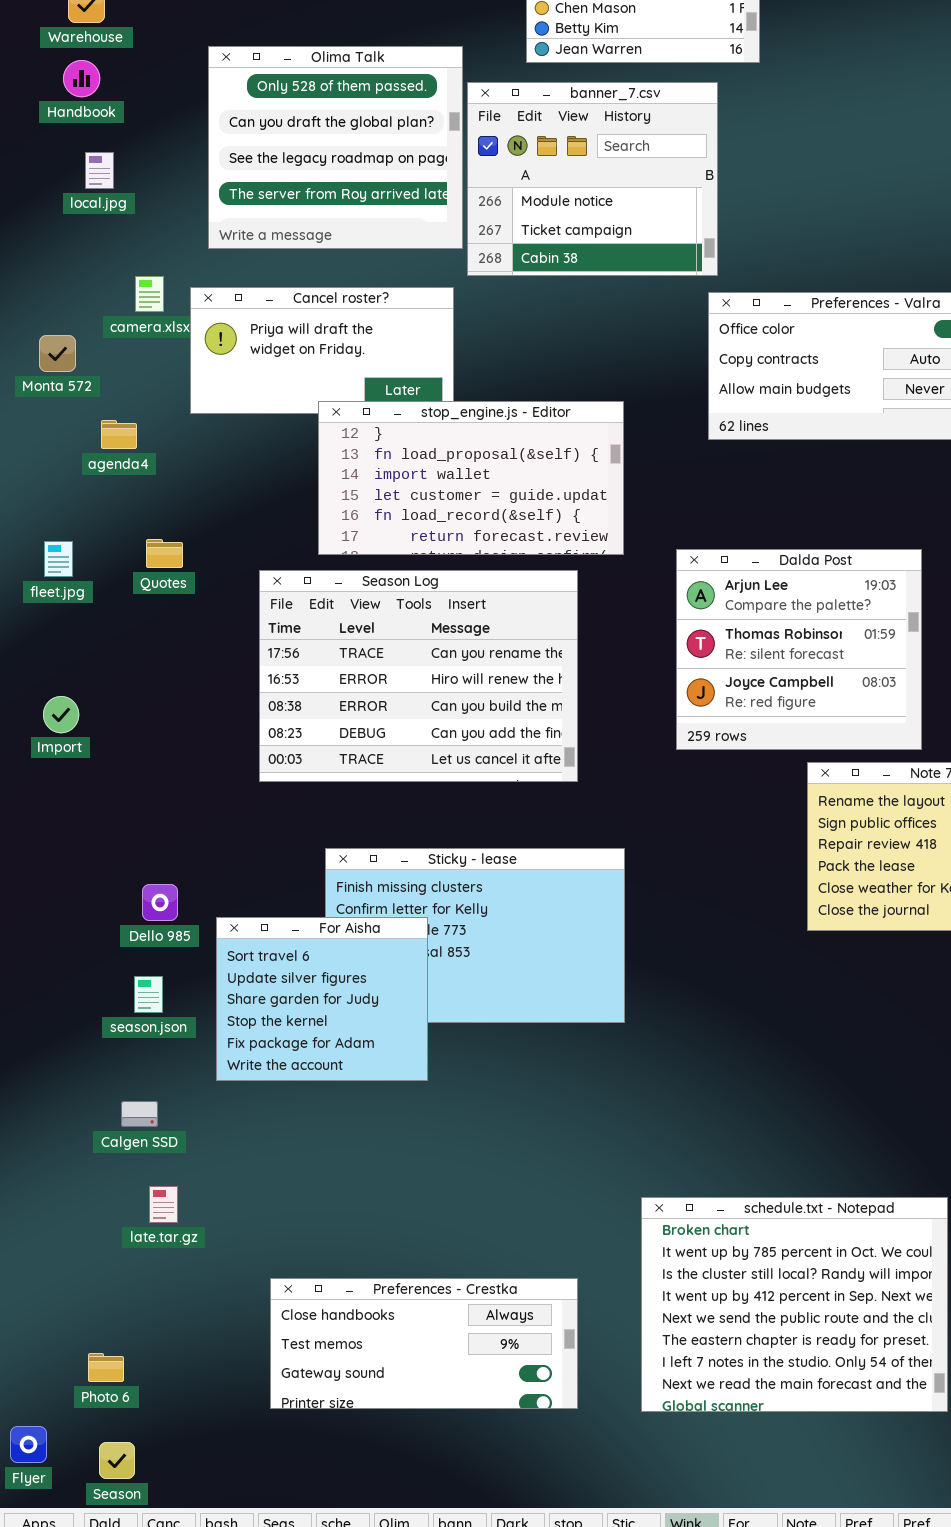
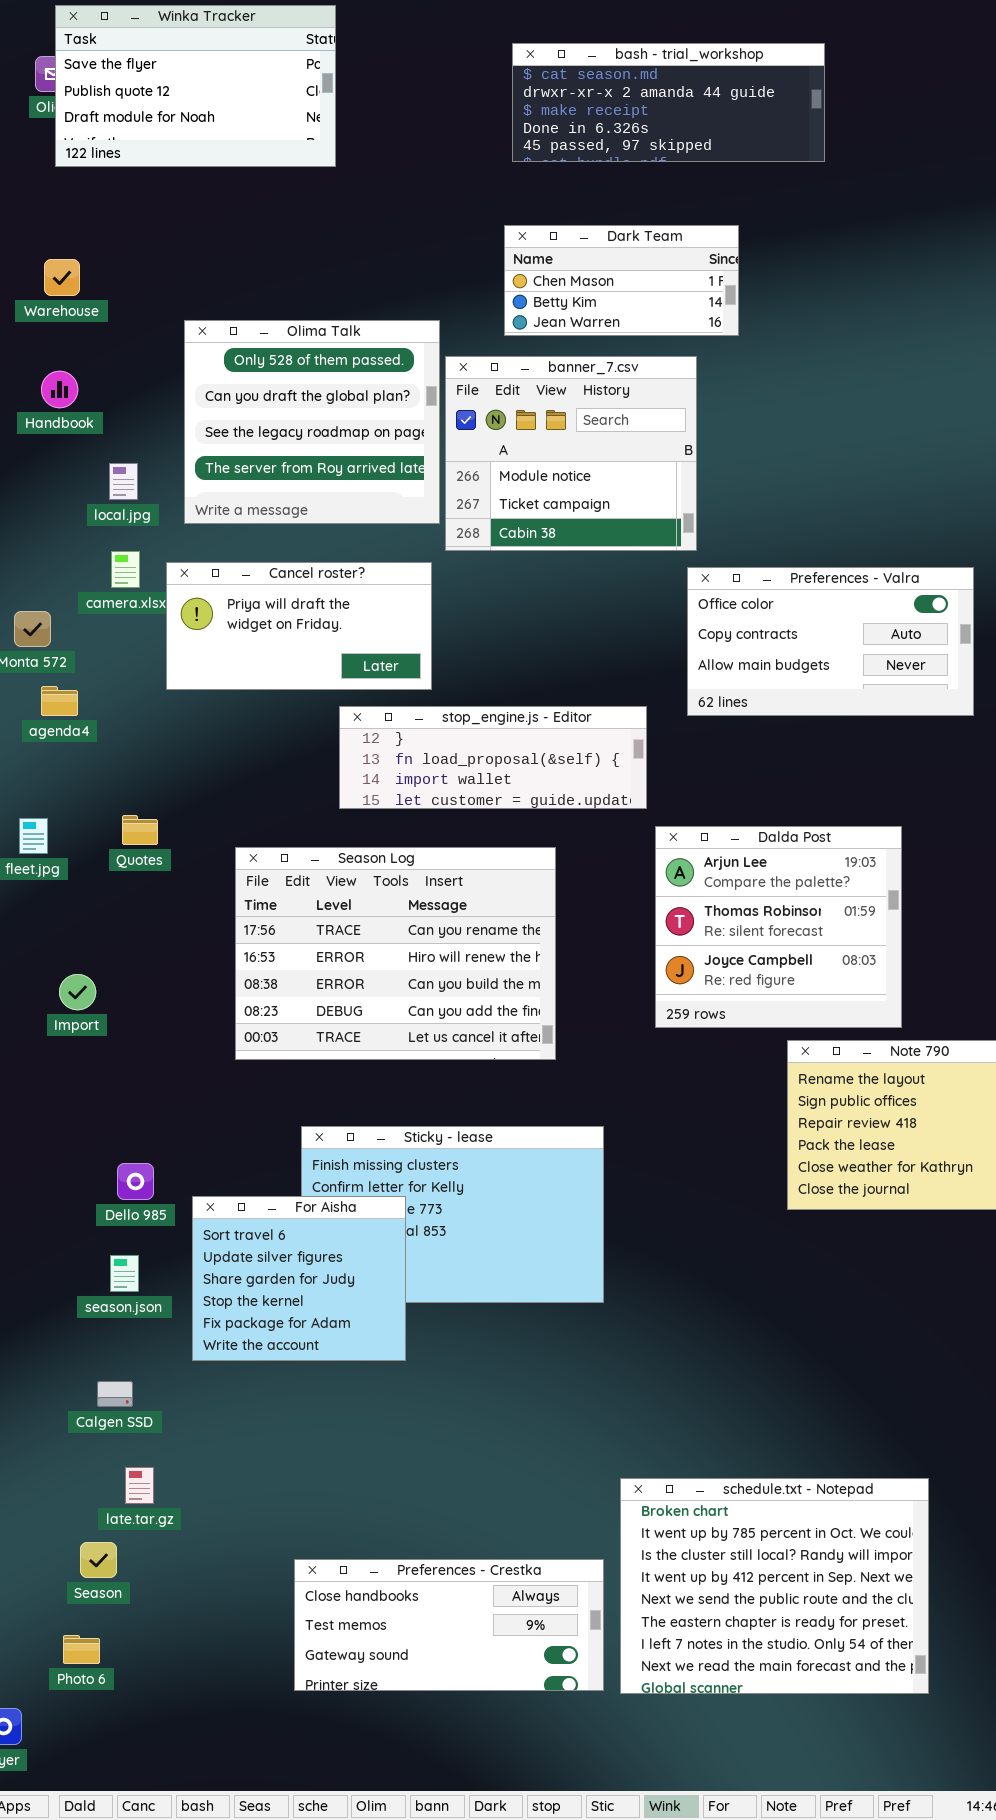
Handbook: [63,60,100,97] -> [41,371,78,408], moved
local.jpg: [85,152,114,189] -> [109,463,138,500], moved
stop_engine.js - Editor: [318,401,624,555] -> [339,706,647,809], moved, resized
agenda4: [101,420,137,449] -> [41,686,78,716], moved
Import: [43,696,79,733] -> [59,974,96,1010], moved
Preferences - Crestka: [270,1278,578,1409] -> [294,1559,604,1691], moved
Season: [99,1442,135,1479] -> [80,1542,117,1578], moved

